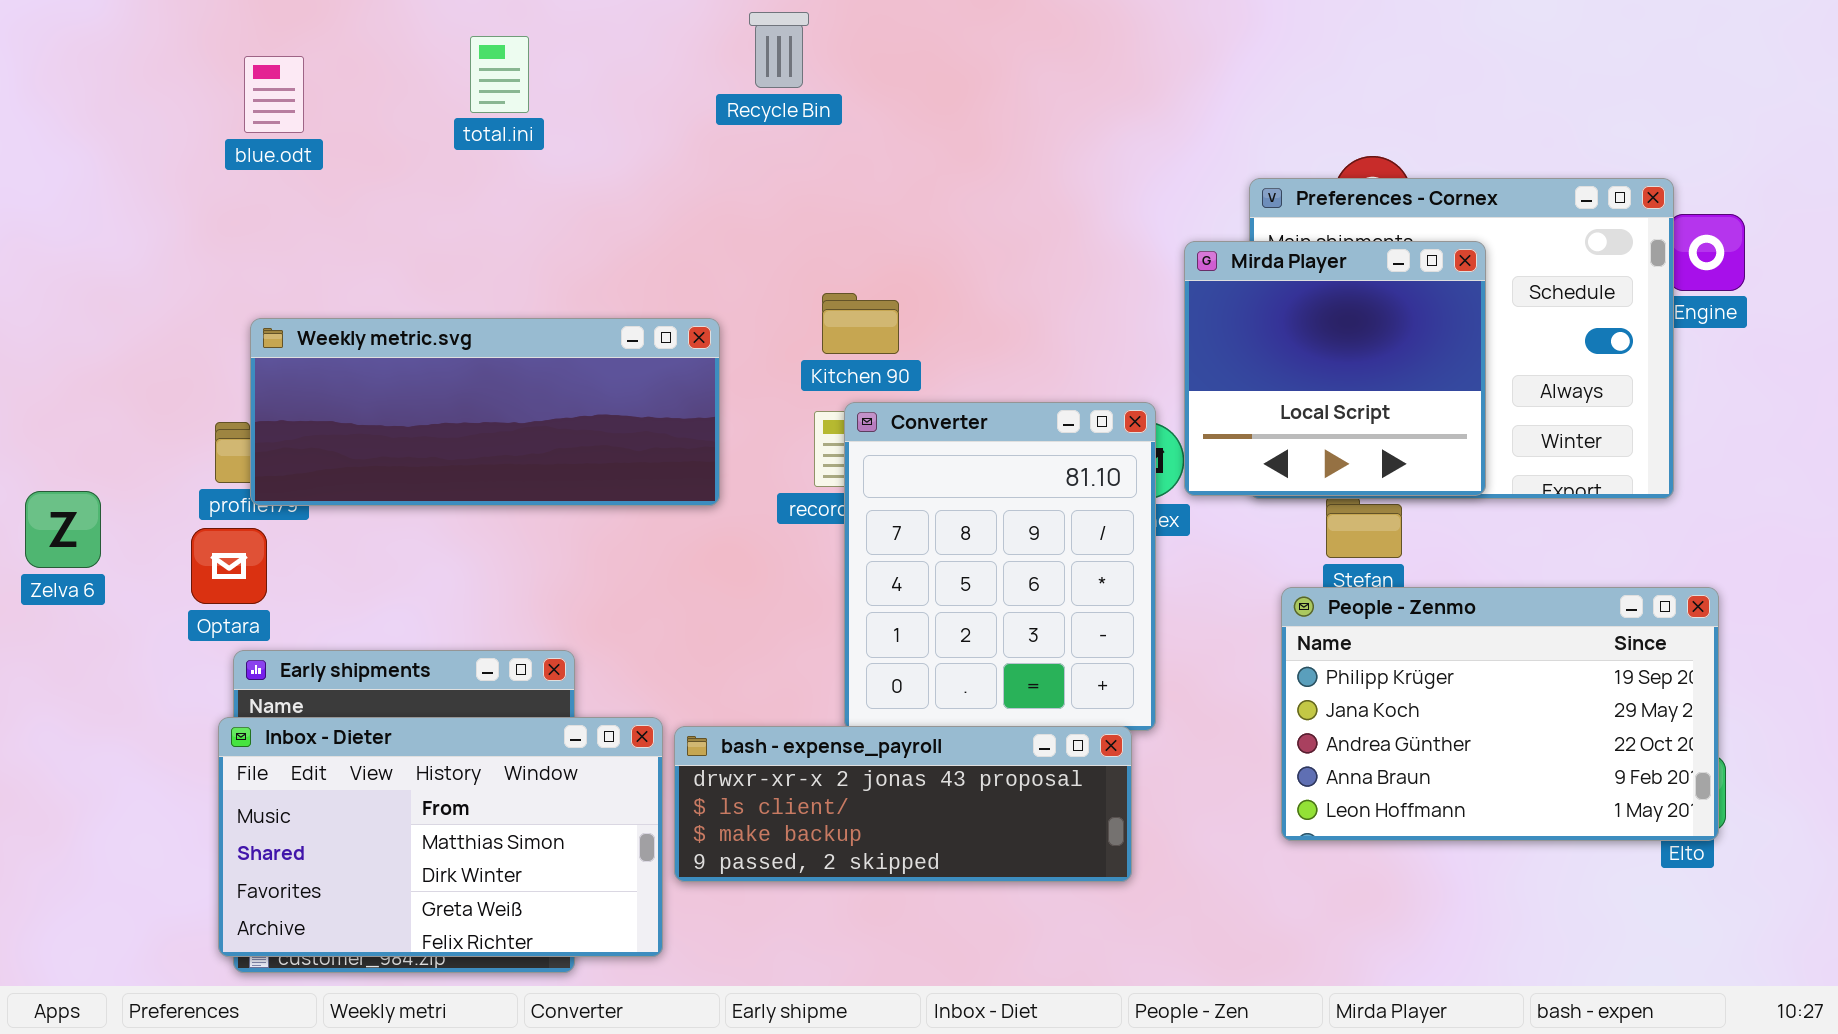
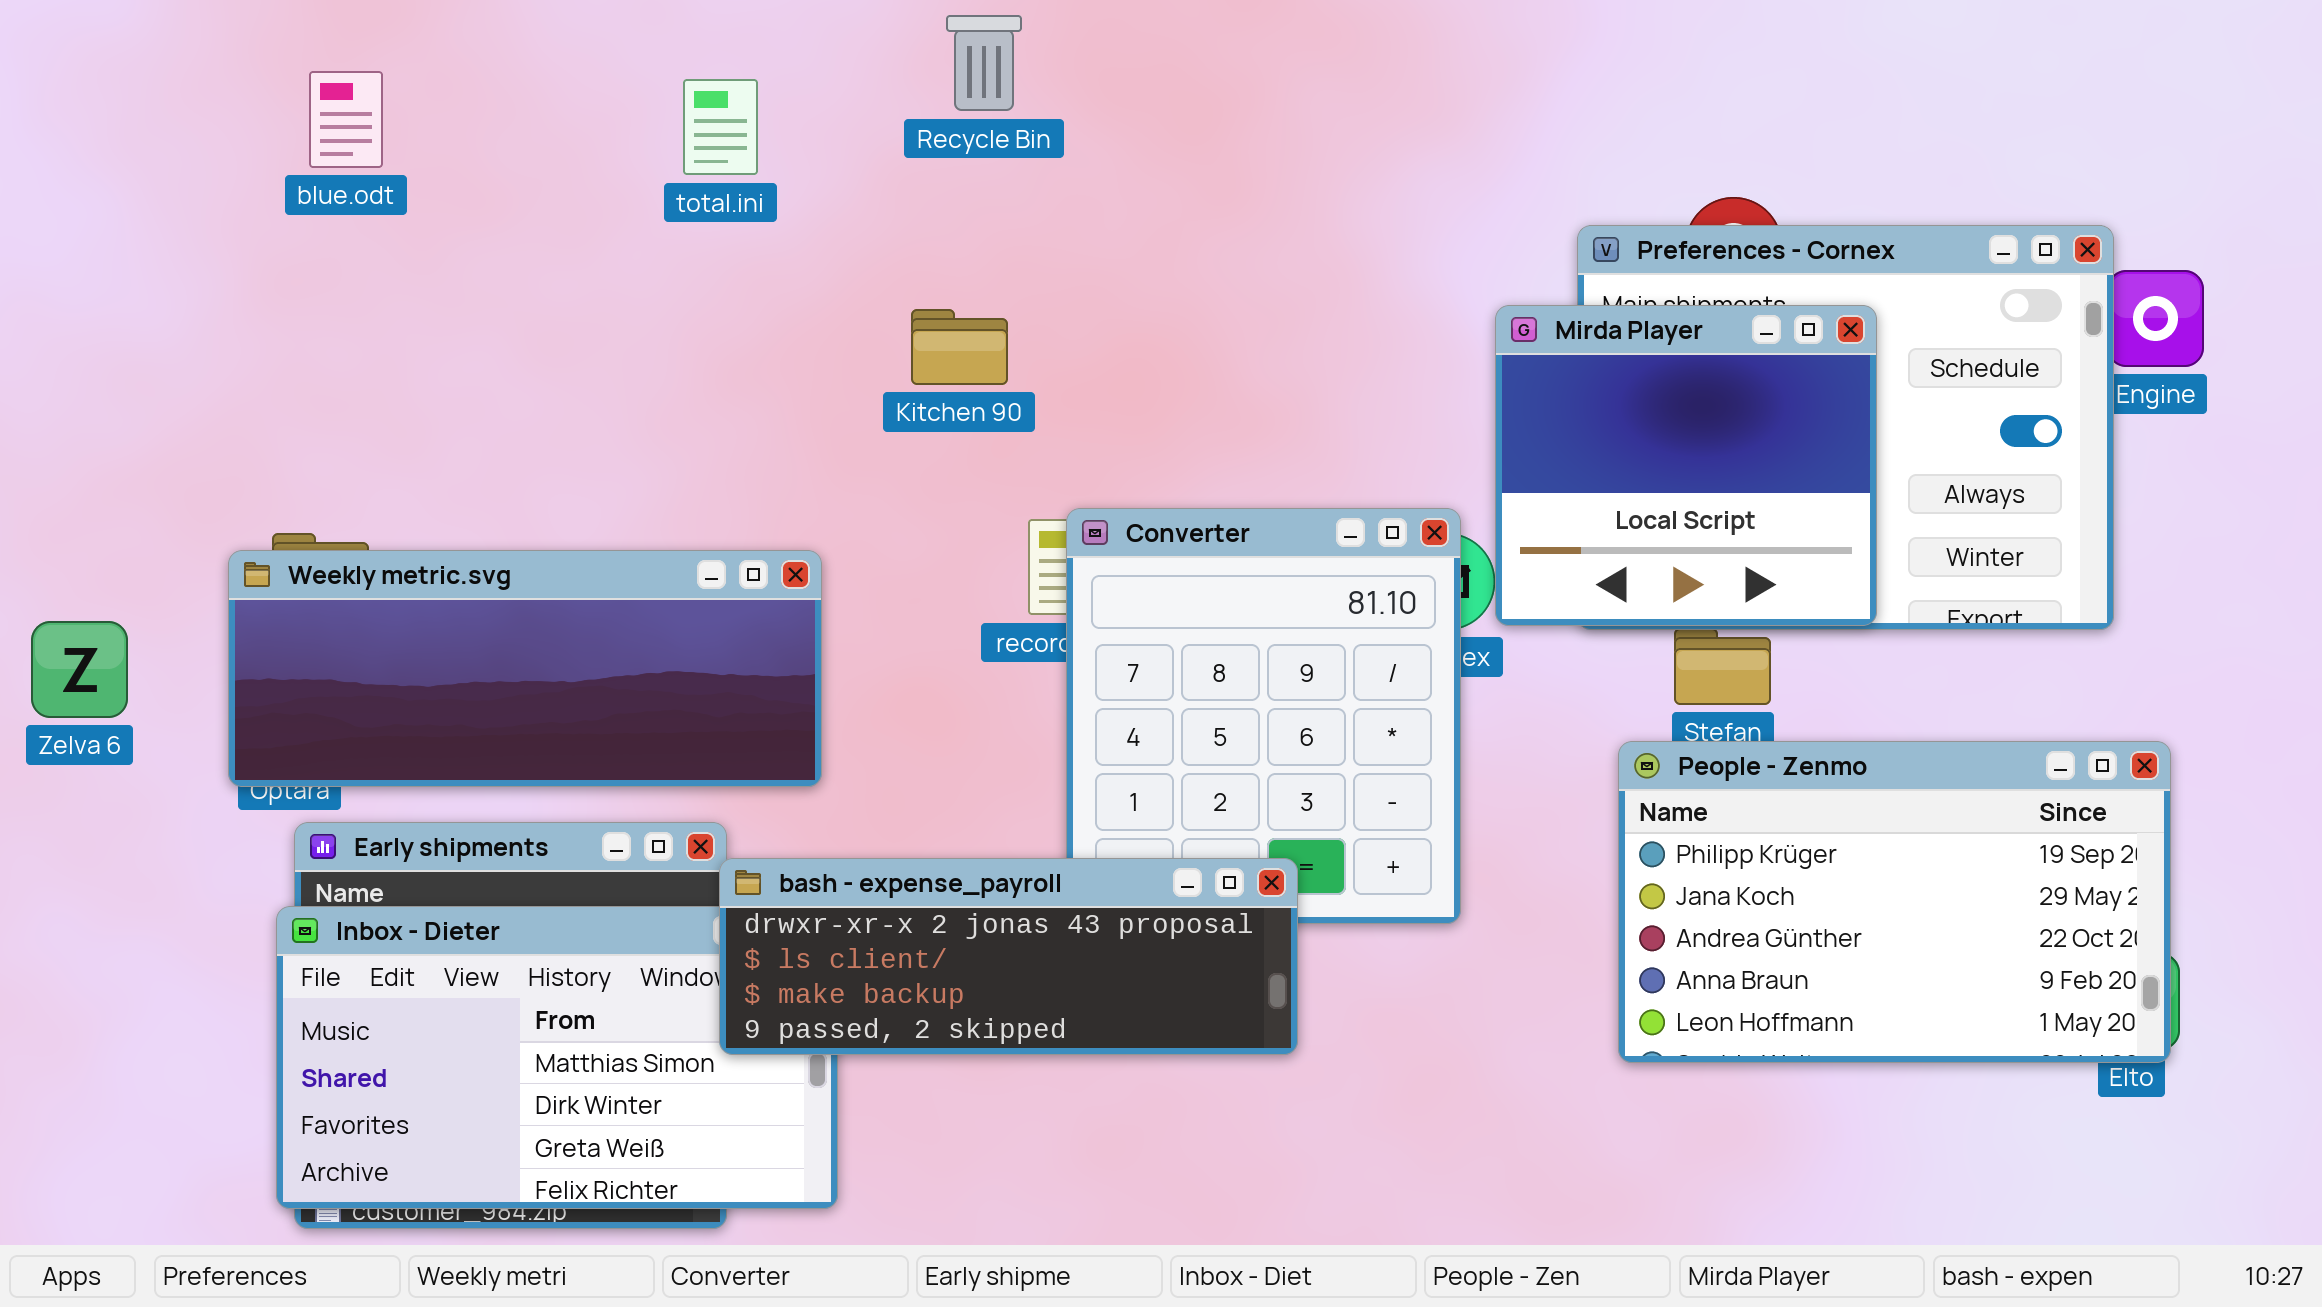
total.ini: [470,36,529,113] -> [683,79,758,175], moved
Kitchen 90: [822,293,899,354] -> [911,309,1008,385], moved
Weekly metric.svg: [250,318,720,506] -> [228,550,822,787], moved
bash - expense_payroll: [674,726,1132,882] -> [719,858,1298,1055], moved

